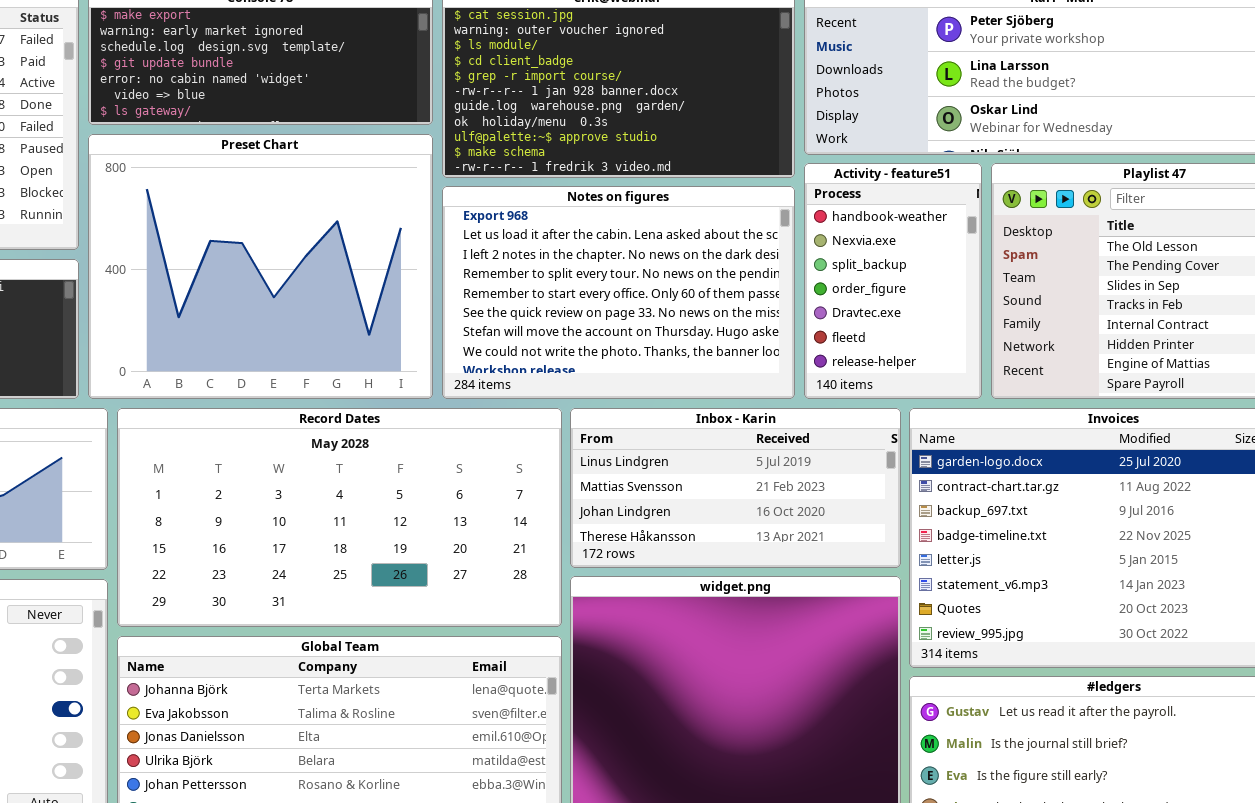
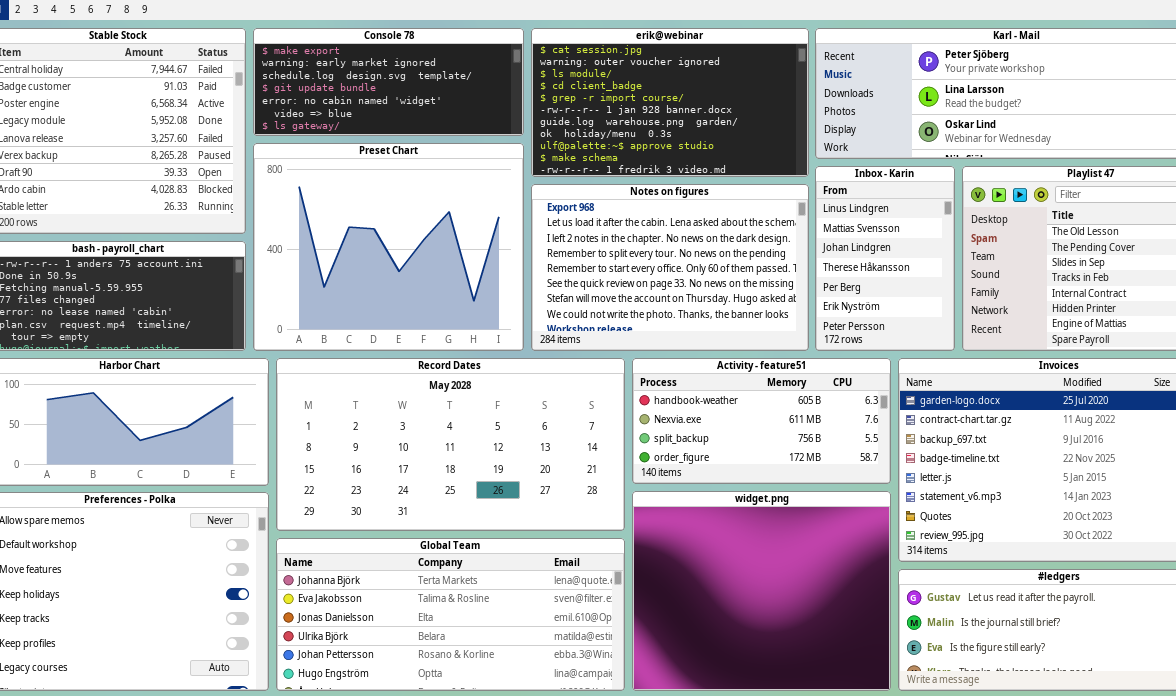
Activity - feature51: [804,163,982,399] -> [632,358,891,484], moved, resized
Inbox - Karin: [570,408,901,568] -> [815,166,955,351], moved, resized

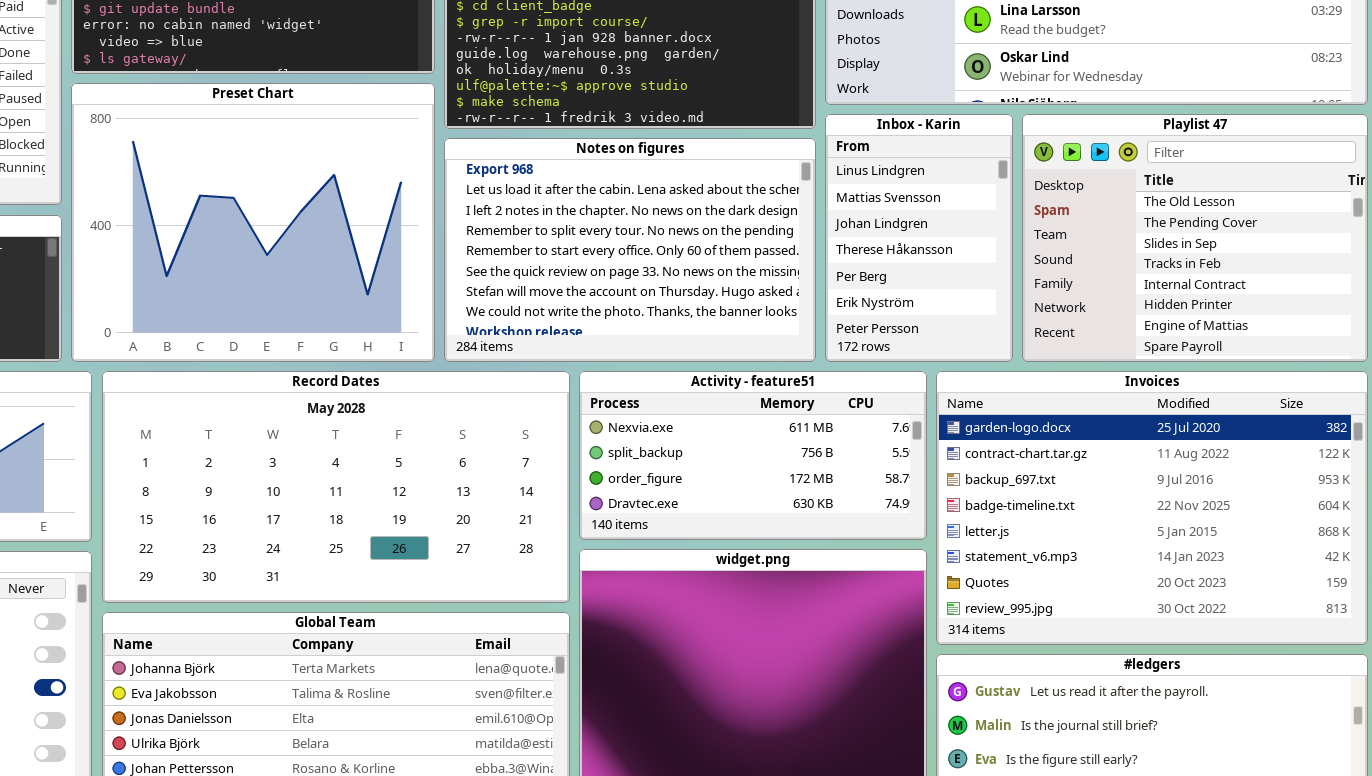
Activity - feature51: [632,358,891,484] -> [579,371,927,540], scrolled down 1 row

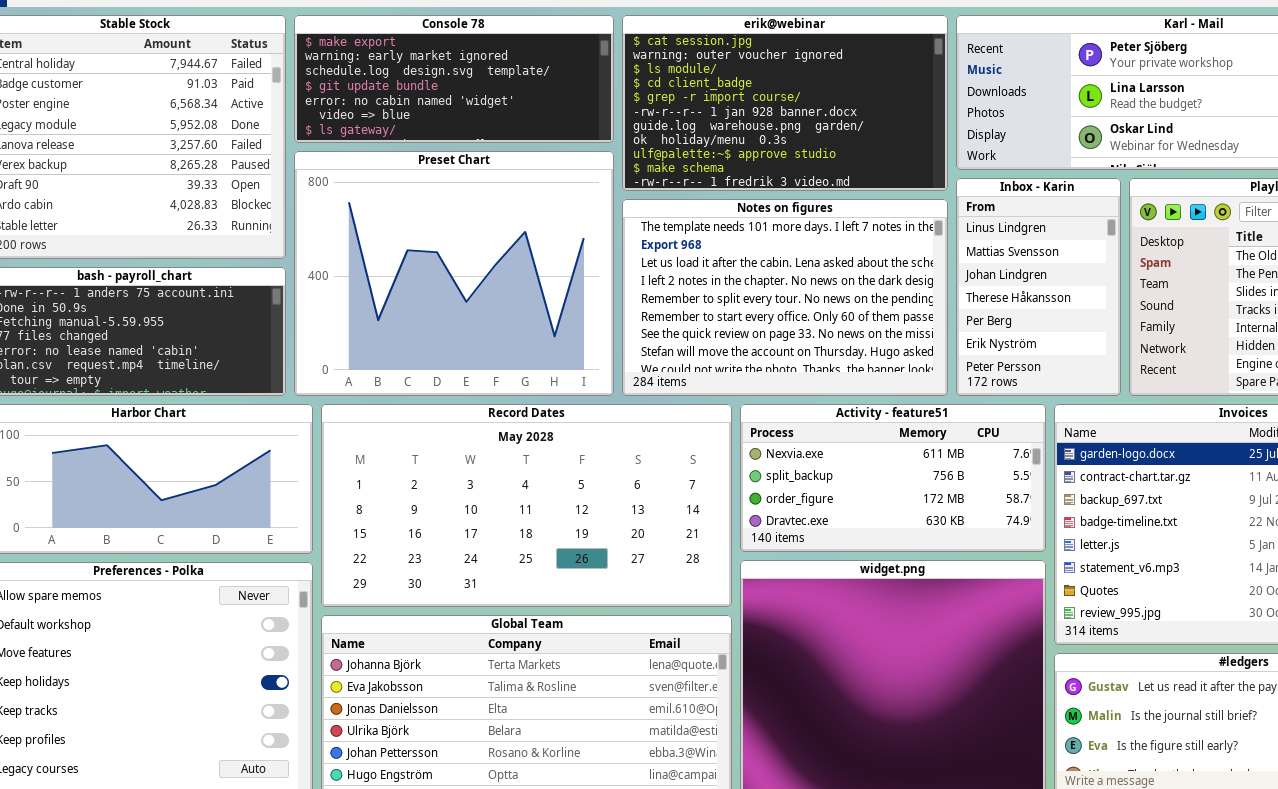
Notes on figures: [444,138,816,362] -> [622,199,948,396], scrolled up 1 row

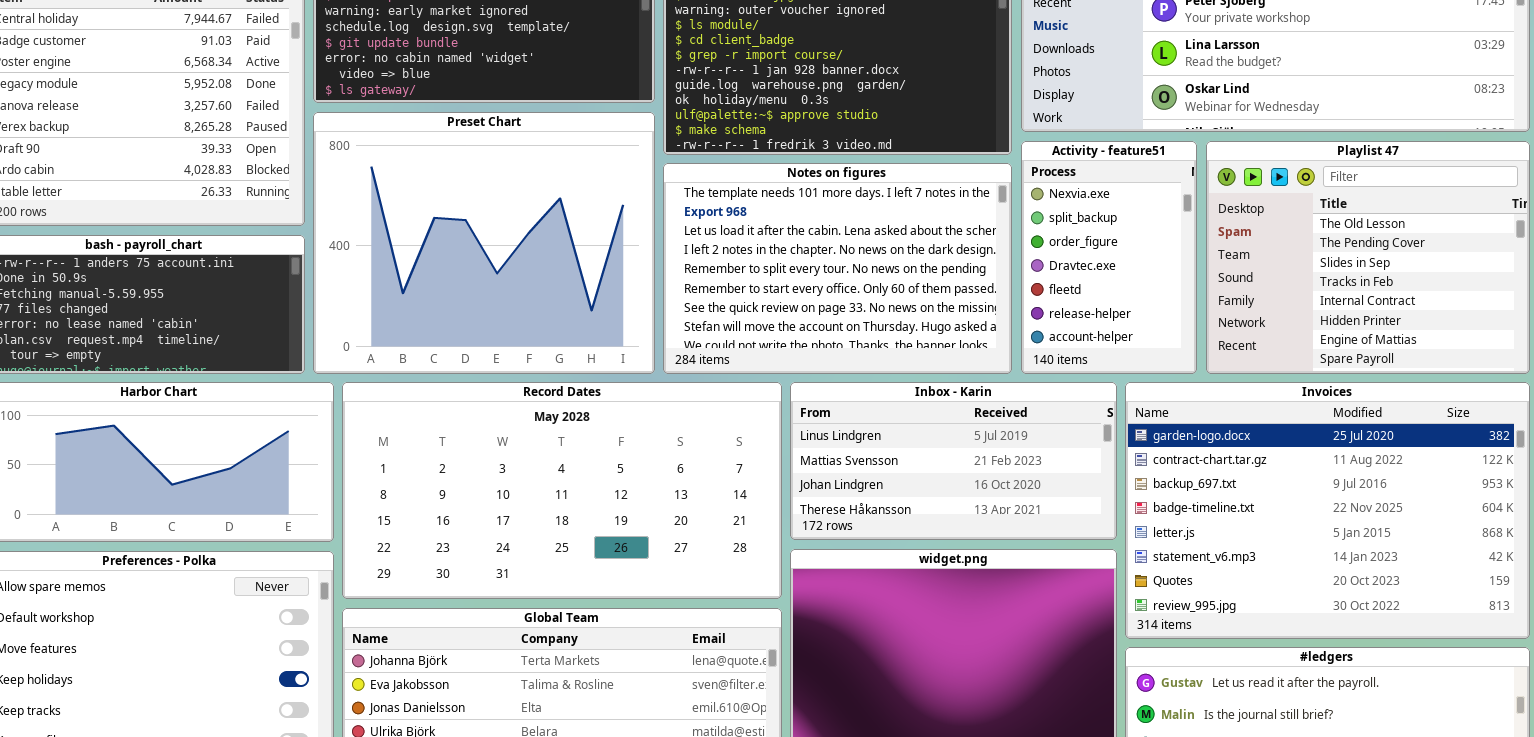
Inbox - Karin: [956,178,1121,396] -> [790,382,1117,540], moved, resized
Activity - feature51: [740,404,1046,552] -> [1021,141,1197,374], moved, resized

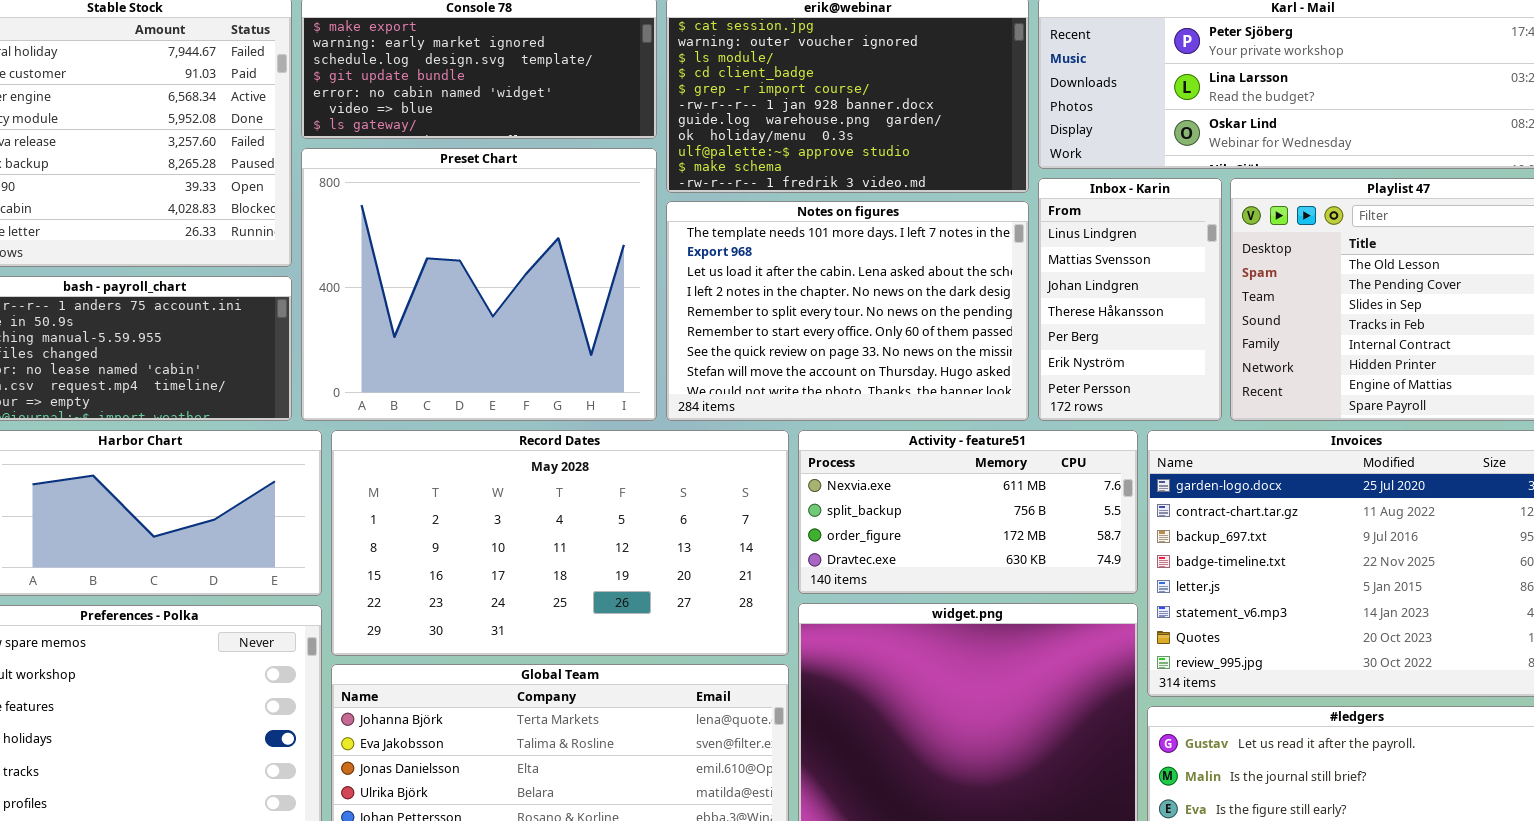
Activity - feature51: [1021,141,1197,374] -> [798,430,1138,594], moved, resized
Inbox - Karin: [790,382,1117,540] -> [1038,178,1222,421], moved, resized

